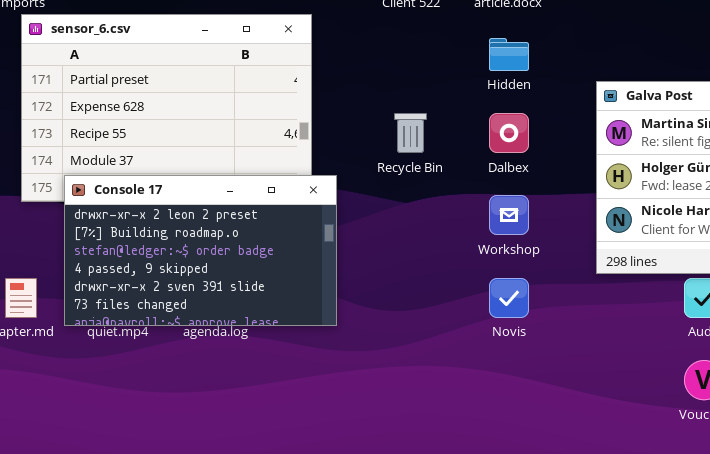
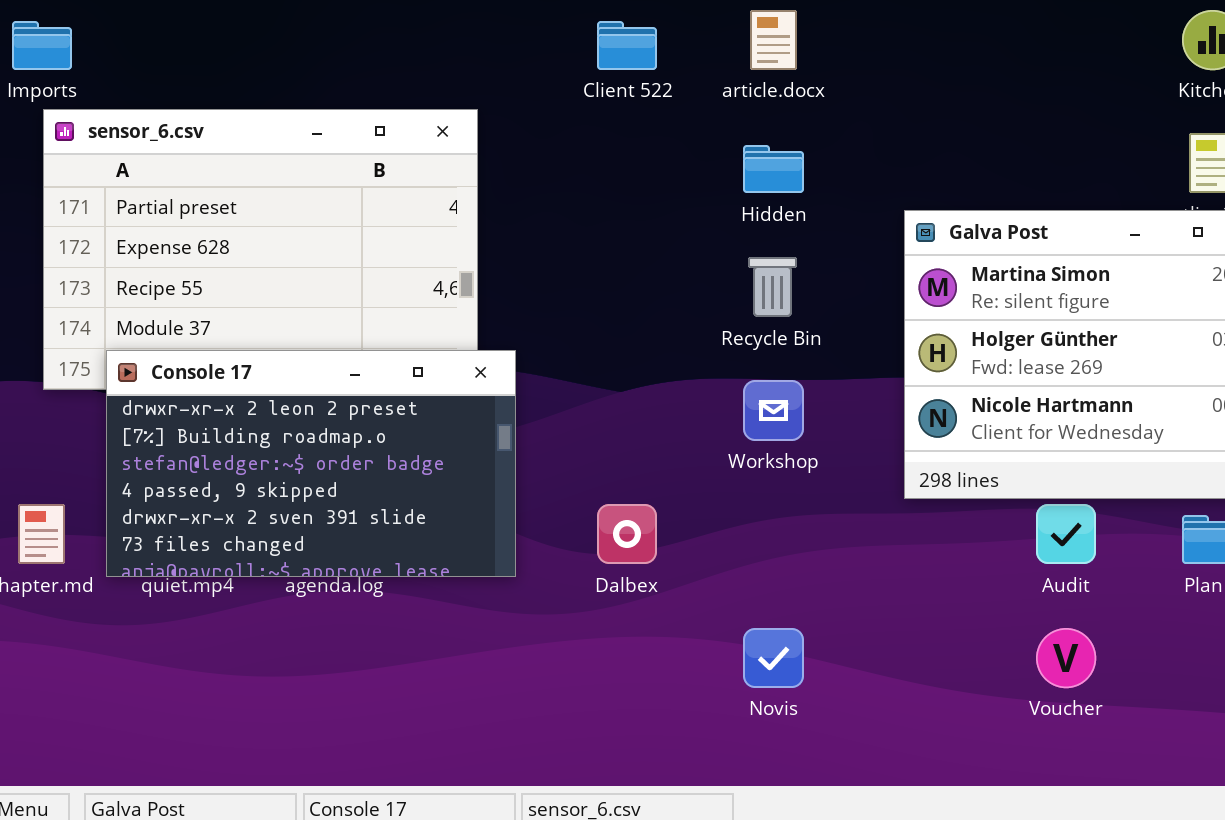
Recycle Bin: [394,113,427,153] -> [748,257,797,317], moved
Dalbex: [489,113,529,153] -> [597,504,657,564], moved
Novis: [489,278,529,318] -> [743,628,804,688], moved

